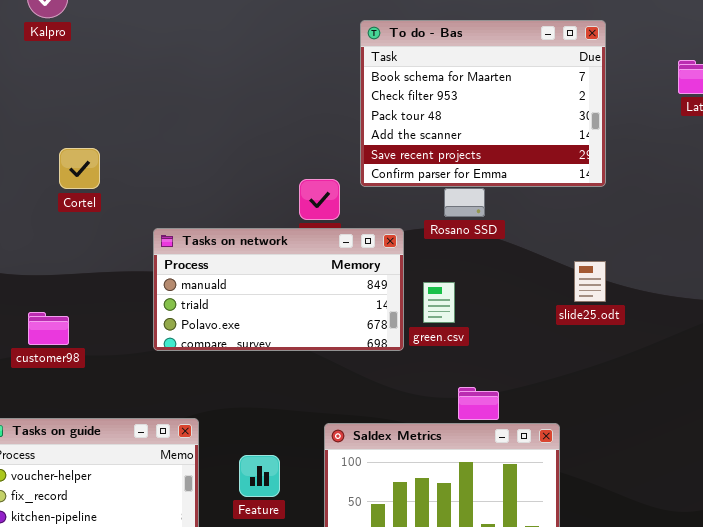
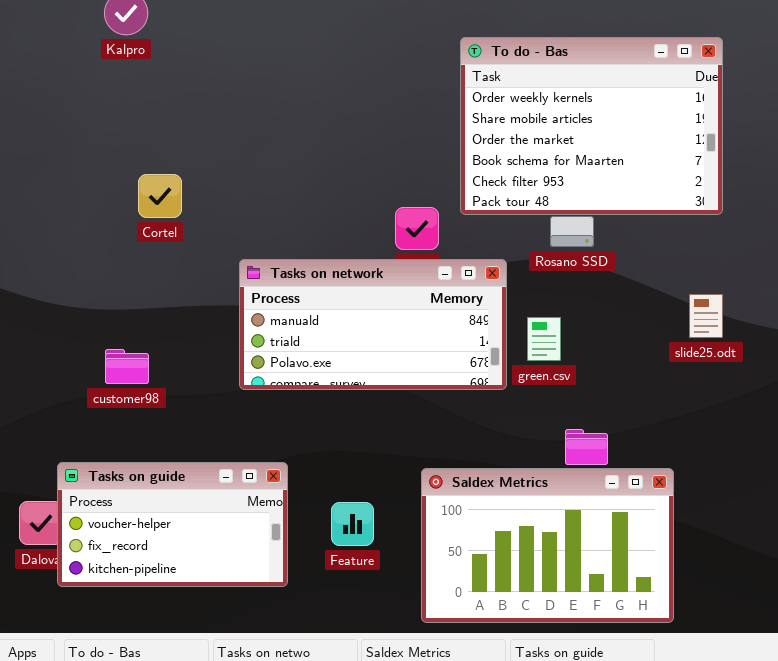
To do - Bas: [360,20,606,187] -> [460,37,723,215], scrolled up 3 rows

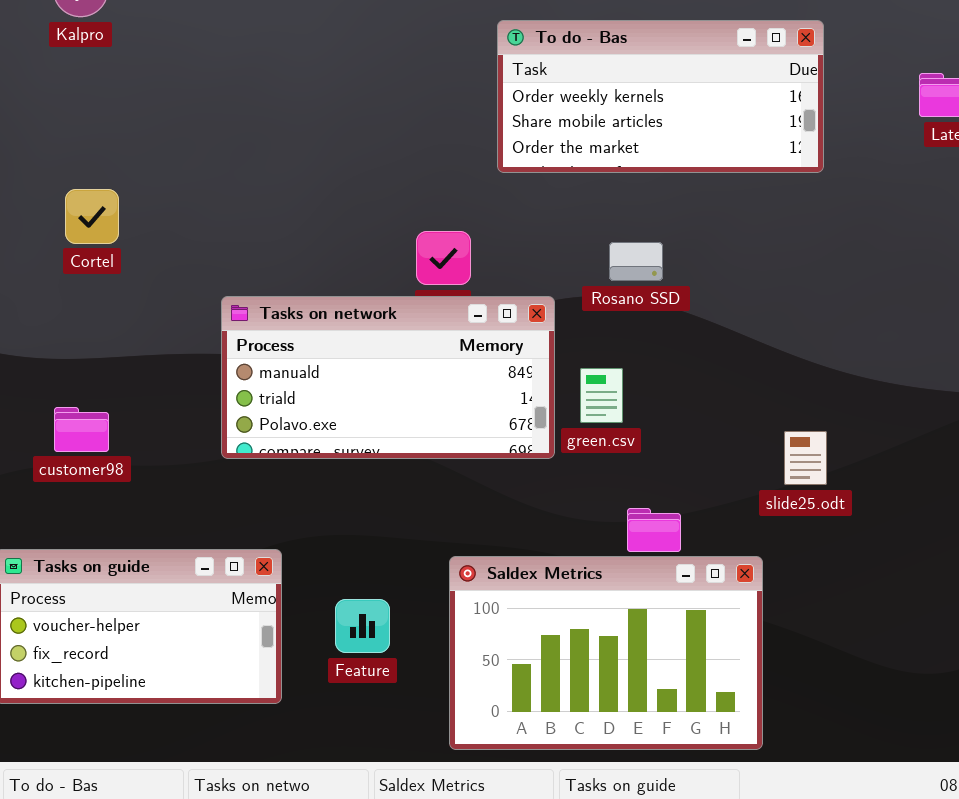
To do - Bas: [460,37,723,215] -> [497,20,824,173], resized
Cortel: [138,174,182,218] -> [65,189,119,244], moved
slide25.odt: [689,294,723,338] -> [784,431,827,485], moved

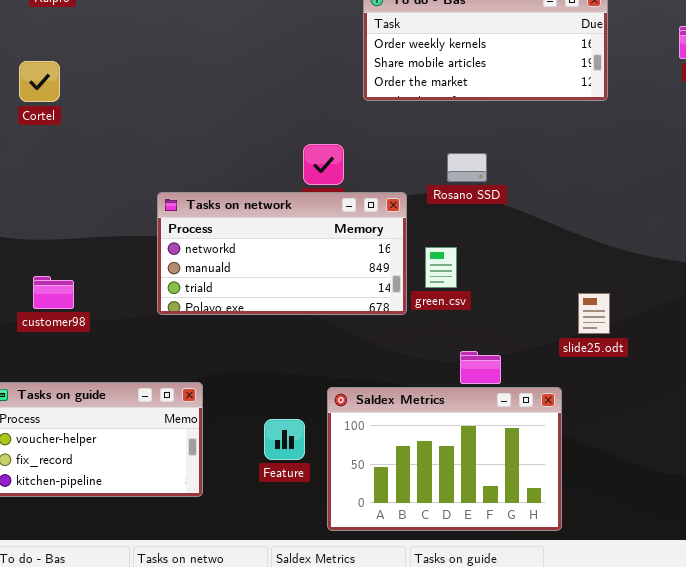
Cortel: [65,189,119,244] -> [19,61,60,102], moved
Tasks on network: [221,296,555,459] -> [157,192,407,315], scrolled up 1 row
Feature: [335,599,390,653] -> [264,419,305,460], moved

